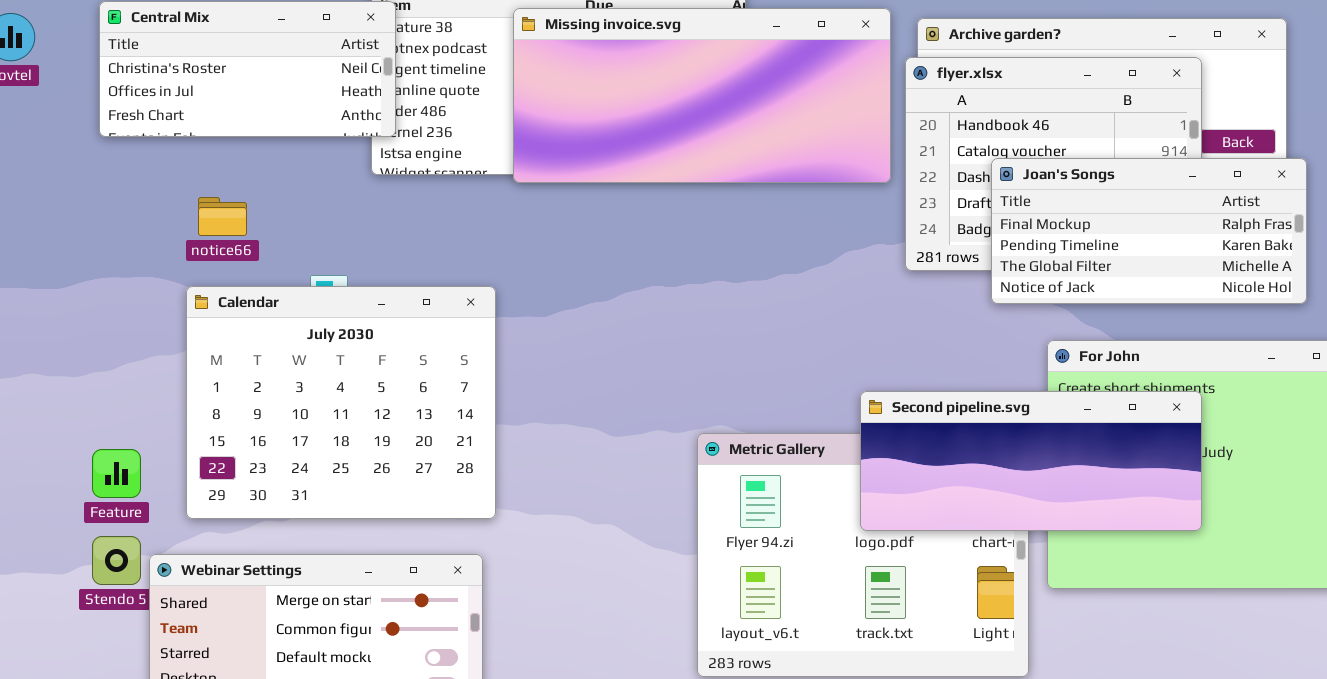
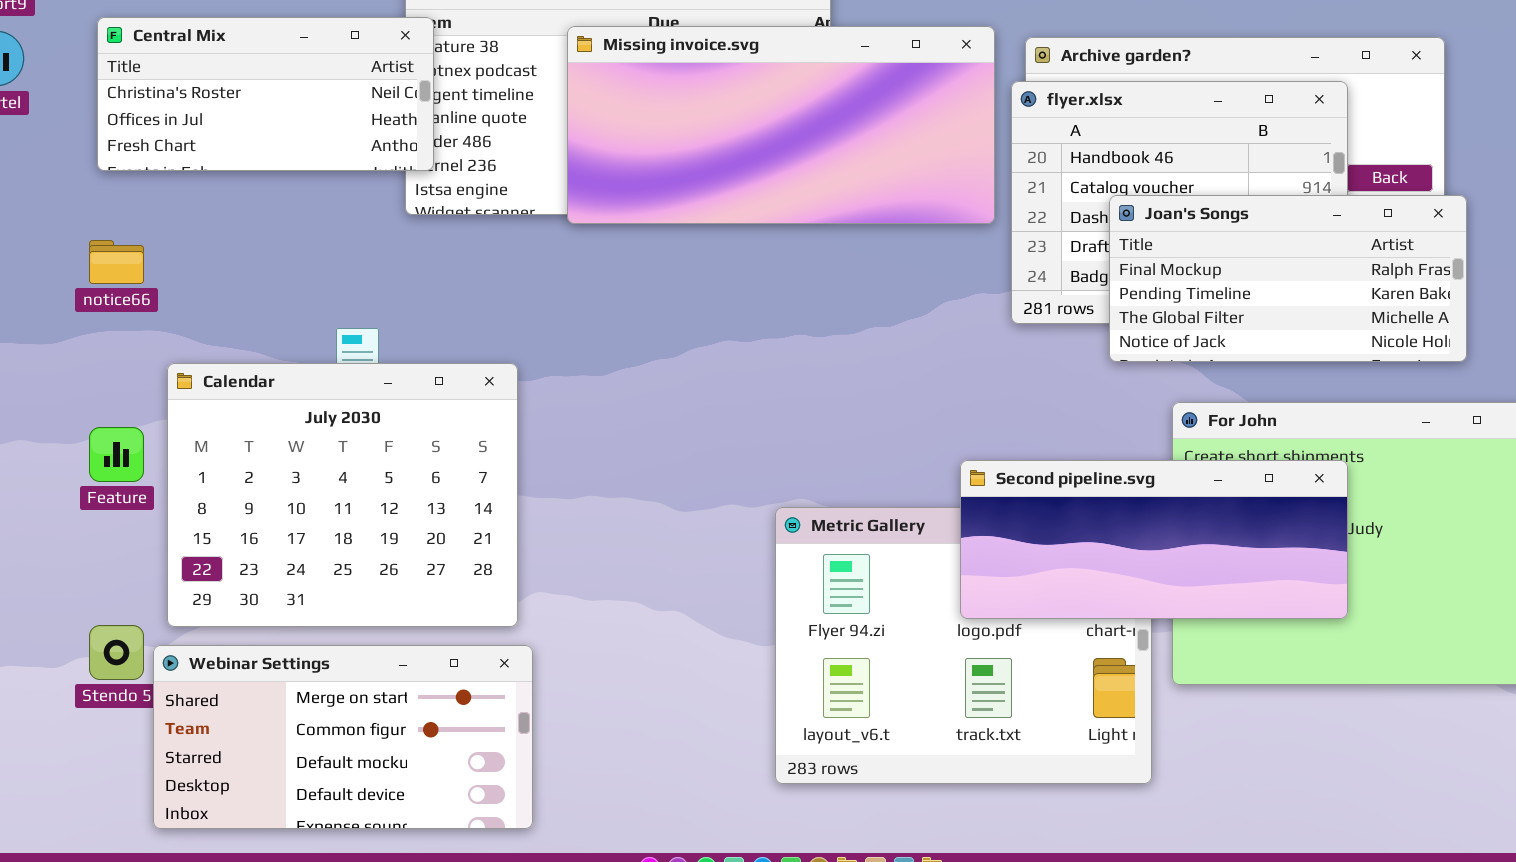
notice66: [198,197,247,236] -> [89,240,144,284], moved
Calendar: [186,286,496,519] -> [167,363,518,627], moved
Feature: [92,449,141,498] -> [89,427,144,482], moved

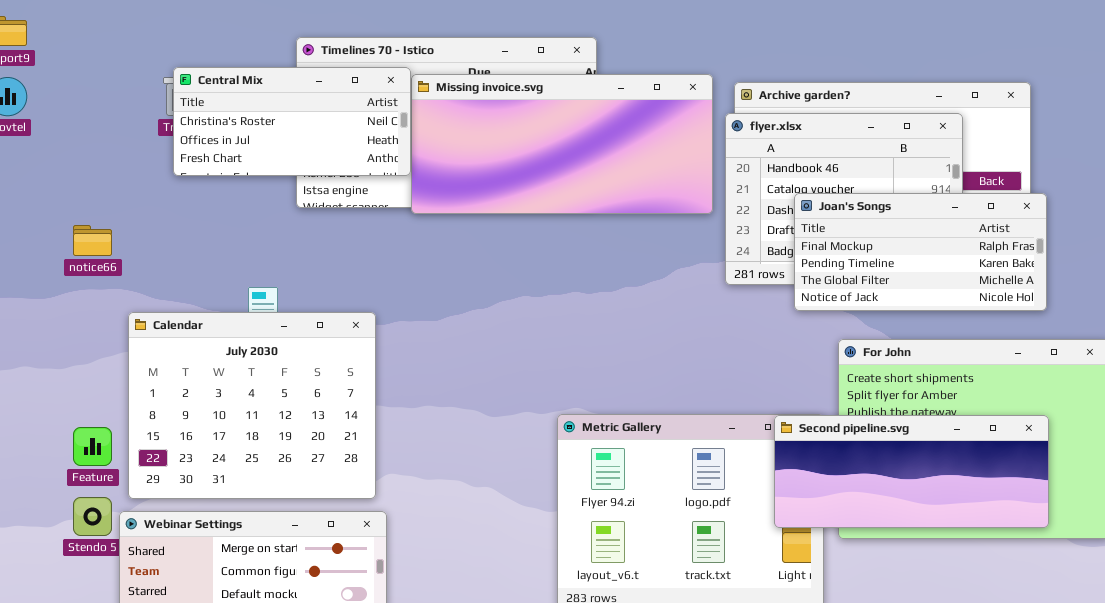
Central Mix: [97,17,434,171] -> [173,67,411,176], moved
Feature: [89,427,144,482] -> [73,427,112,466], moved
Second pipeline.svg: [960,460,1348,619] -> [774,415,1049,528], moved

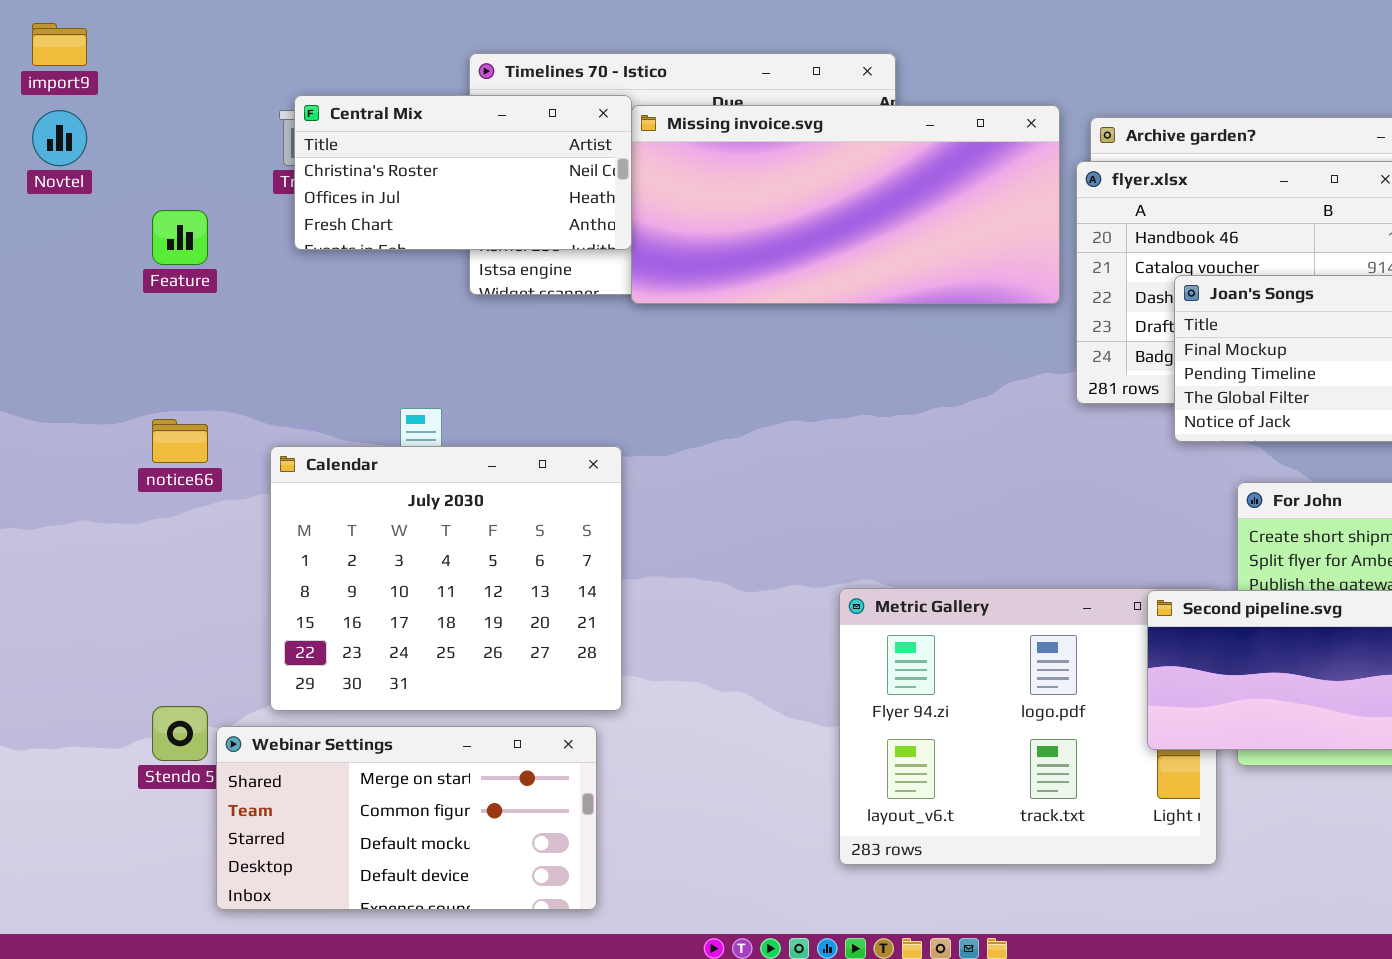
notice66: [73,225,112,256] -> [152,419,208,463], moved
Calendar: [128,312,376,499] -> [270,446,622,711], moved
Feature: [73,427,112,466] -> [152,210,208,265], moved

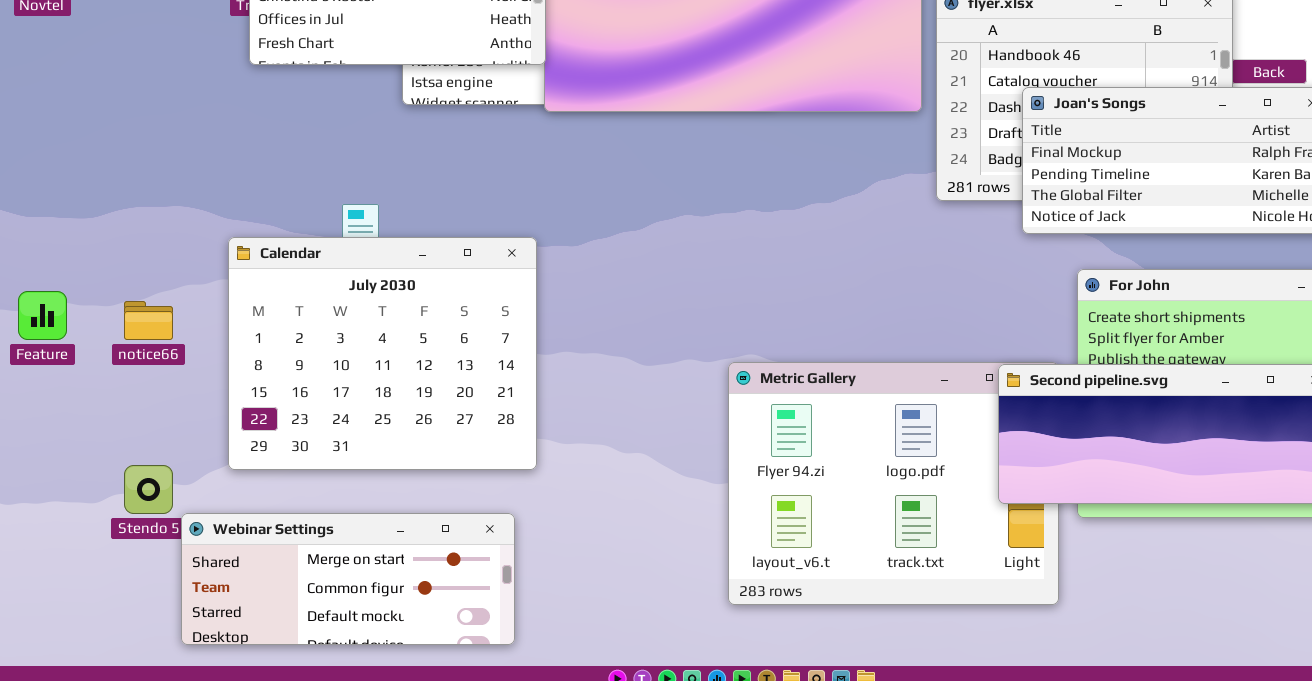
Feature: [152,210,208,265] -> [18,291,67,340], moved
notice66: [152,419,208,463] -> [124,301,173,340], moved
Webinar Settings: [216,726,597,910] -> [181,513,515,645], resized

